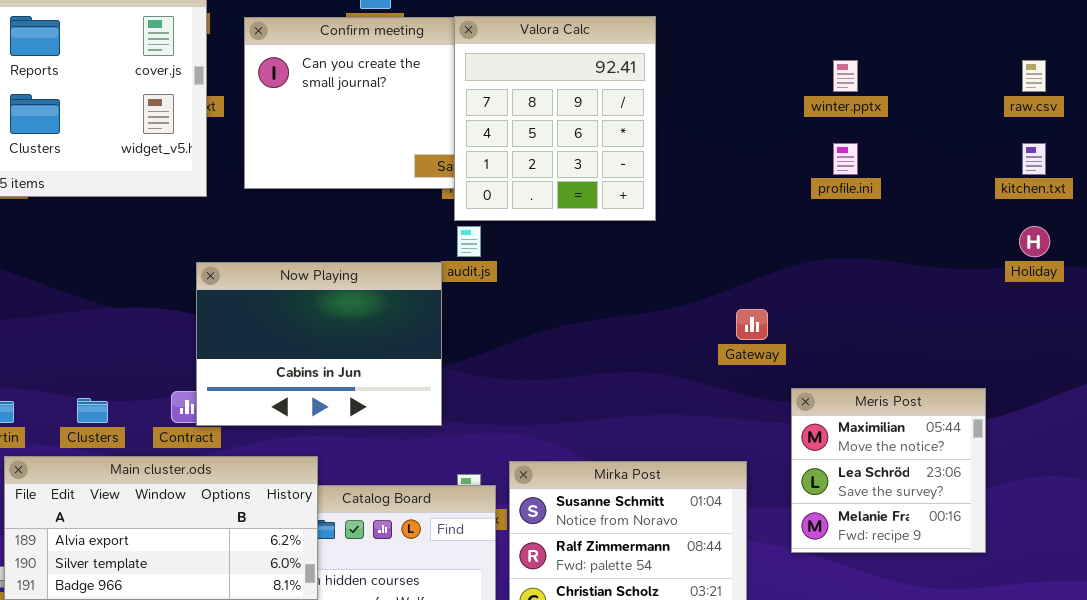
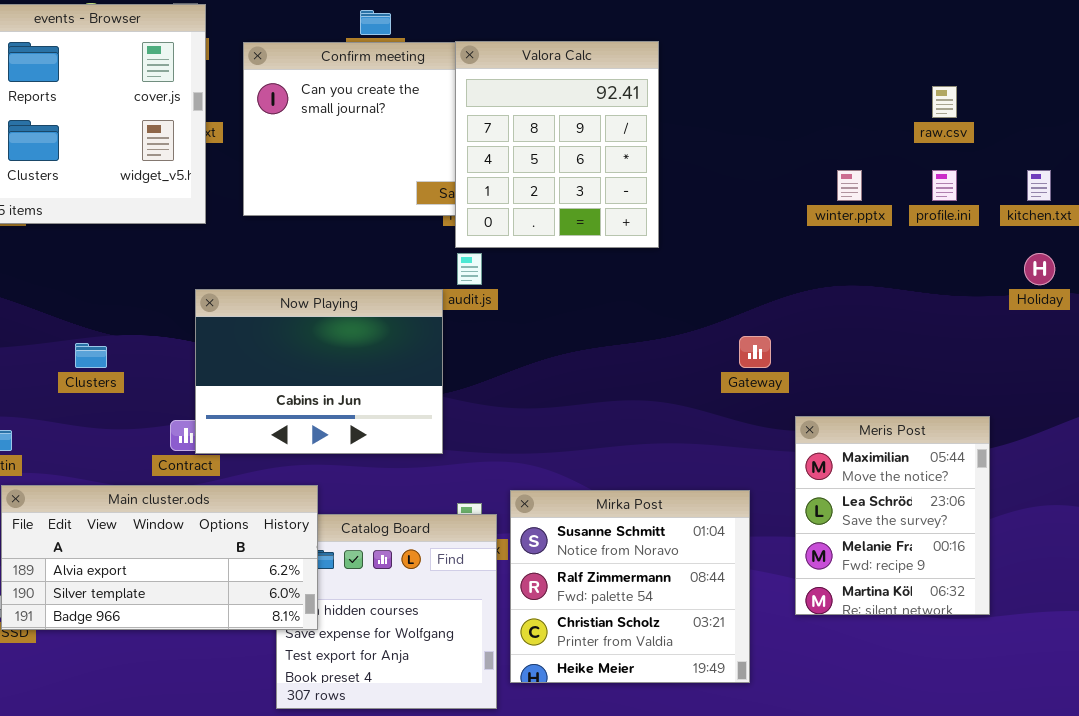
winter.pptx: [833,60,858,92] -> [837,170,862,201], moved
raw.csv: [1022,60,1046,92] -> [932,86,957,118], moved
profile.ini: [833,143,858,175] -> [932,170,957,201], moved
Meris Post: [791,388,986,553] -> [795,416,990,615], resized
Clusters: [77,398,108,423] -> [75,343,107,368], moved

